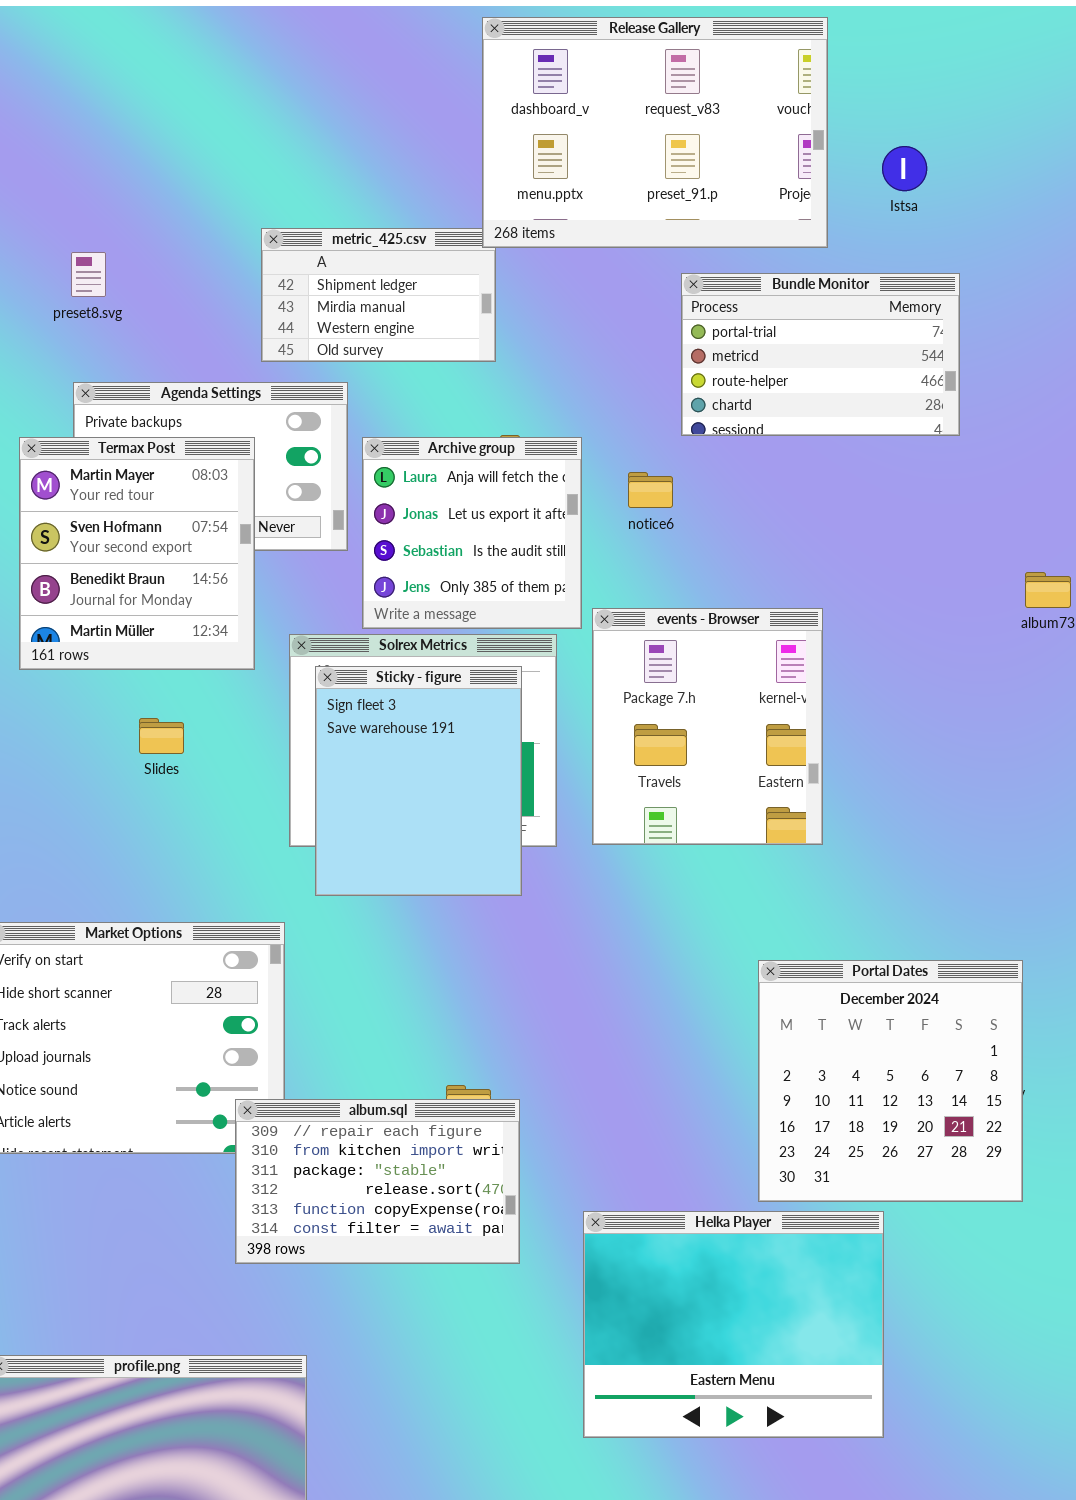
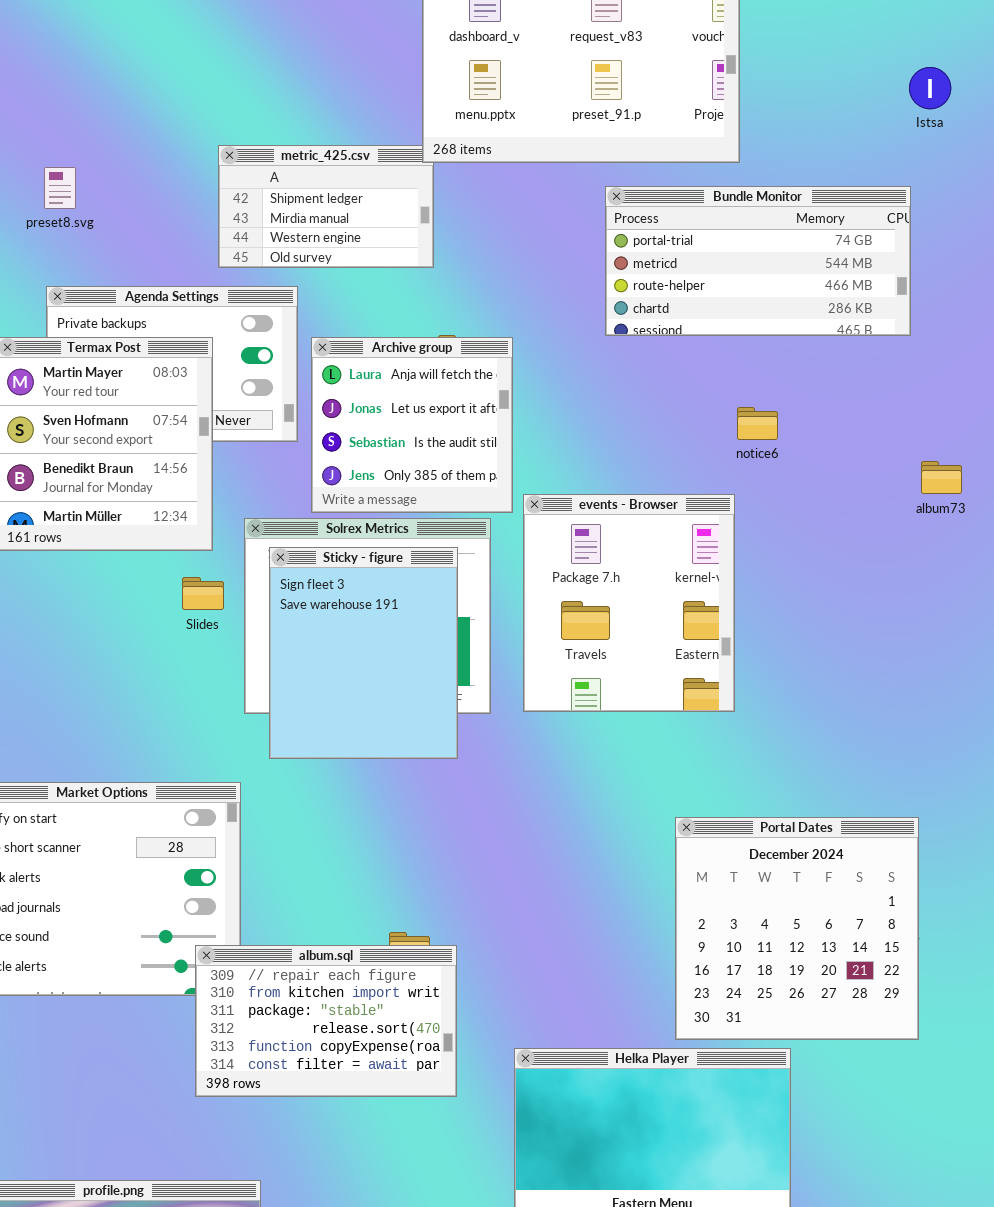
Istsa: [882,146,927,191] -> [909,67,951,109], moved
Bundle Monitor: [681,273,960,436] -> [605,186,911,336], resized
notice6: [628,472,673,508] -> [737,407,778,440], moved
Slides: [139,718,184,754] -> [182,577,224,610], moved

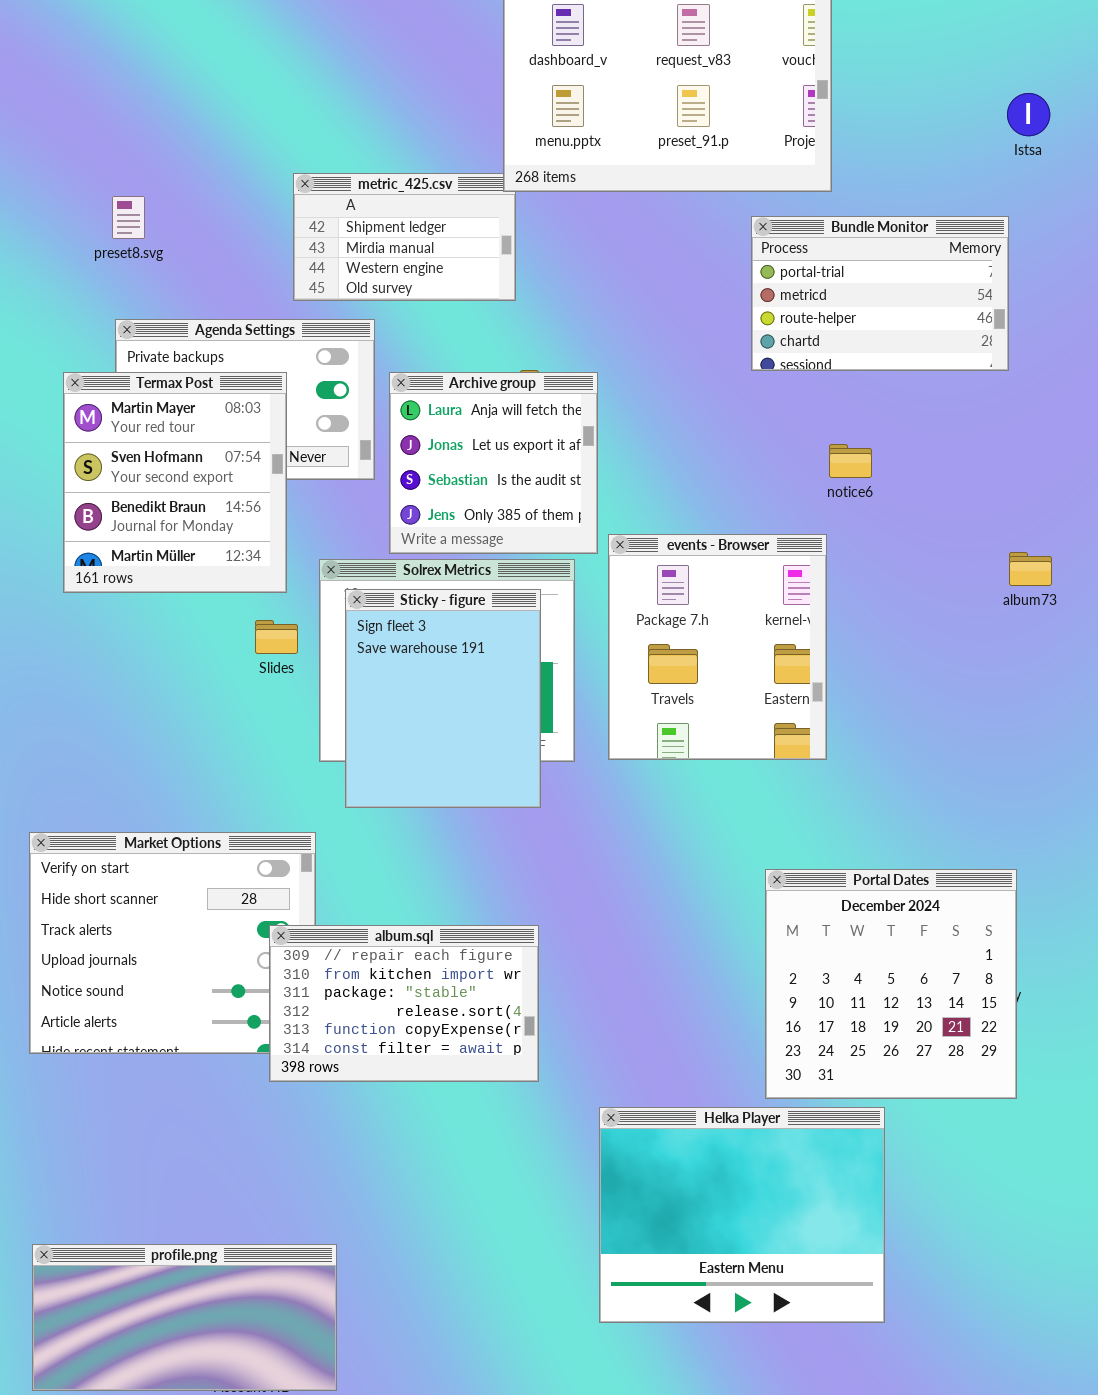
Bundle Monitor: [605,186,911,336] -> [751,216,1009,371], resized
album73: [921,461,962,494] -> [1009,552,1052,586], moved
album.sql: [195,945,457,1097] -> [269,925,539,1082], moved

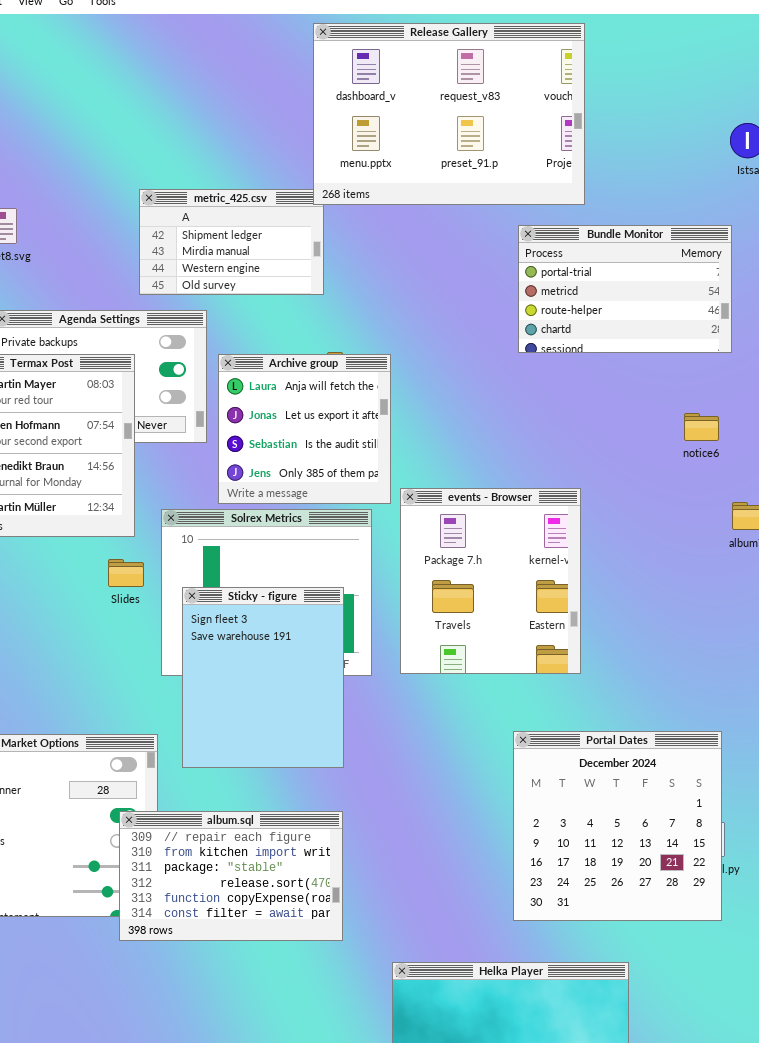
notice6: [829,444,872,478] -> [684,413,719,441], moved
Sticky - figure: [345,589,541,808] -> [182,587,344,768], moved
Portal Dates: [765,869,1017,1099] -> [513,731,722,921], moved

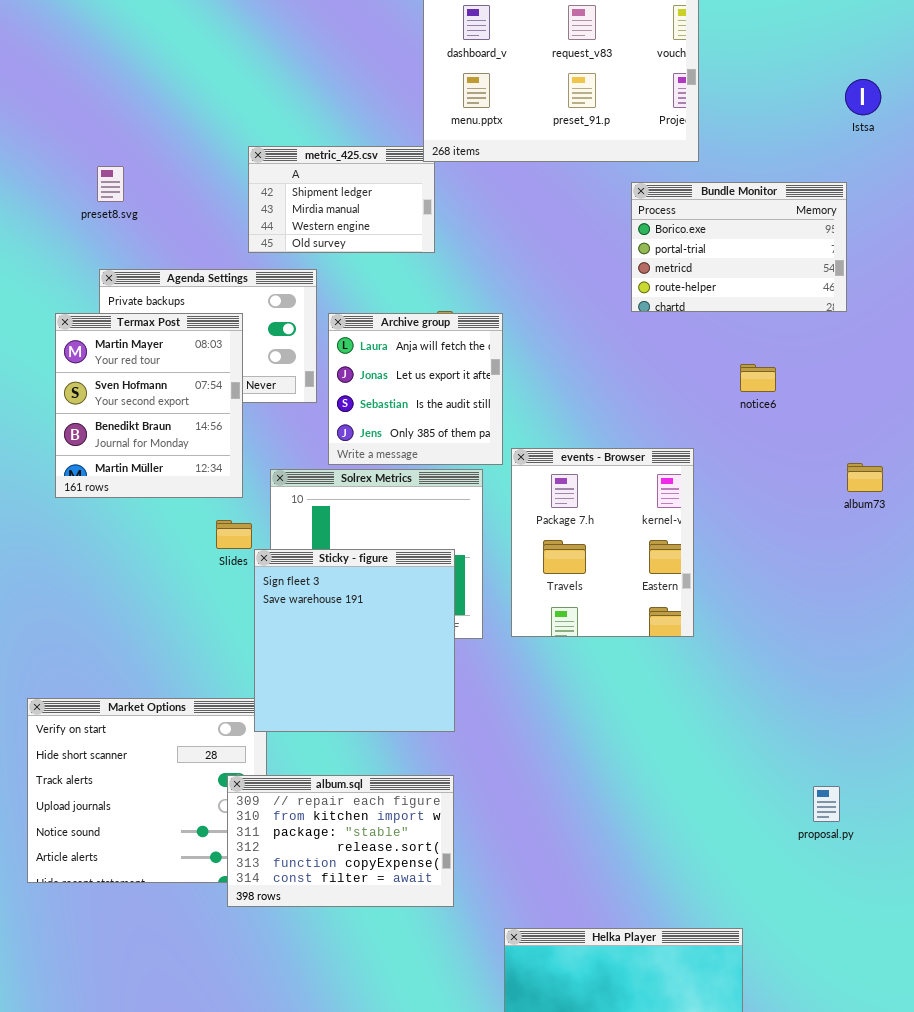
Bundle Monitor: [518,225,732,353] -> [631,182,847,312], scrolled up 1 row
notice6: [684,413,719,441] -> [740,364,776,392], moved
Sticky - figure: [182,587,344,768] -> [254,549,455,732], resized
Portal Dates: [513,731,722,921] -> none, closed

